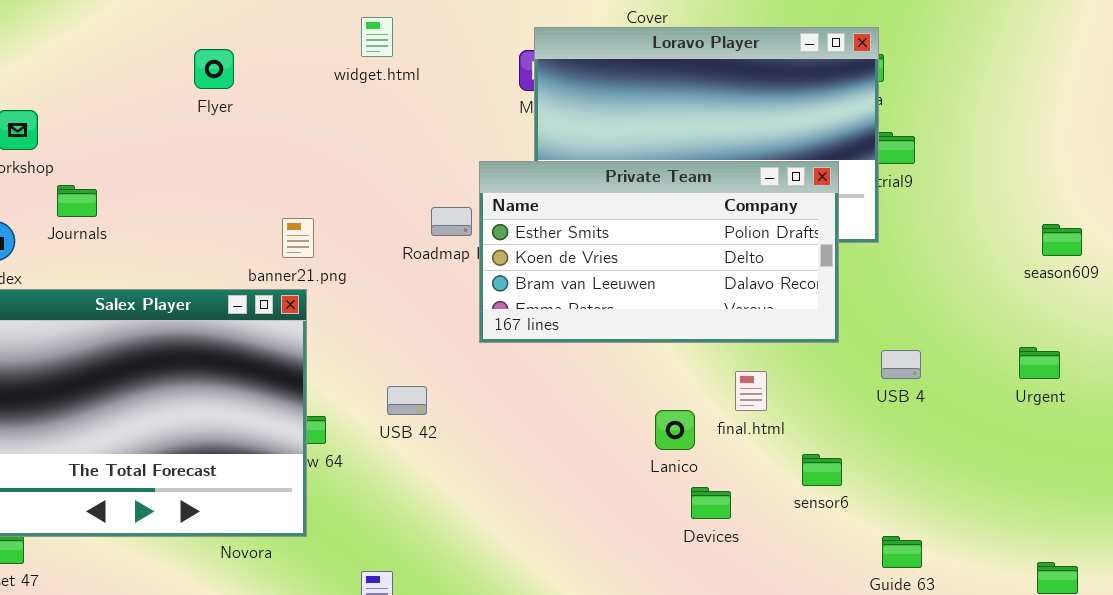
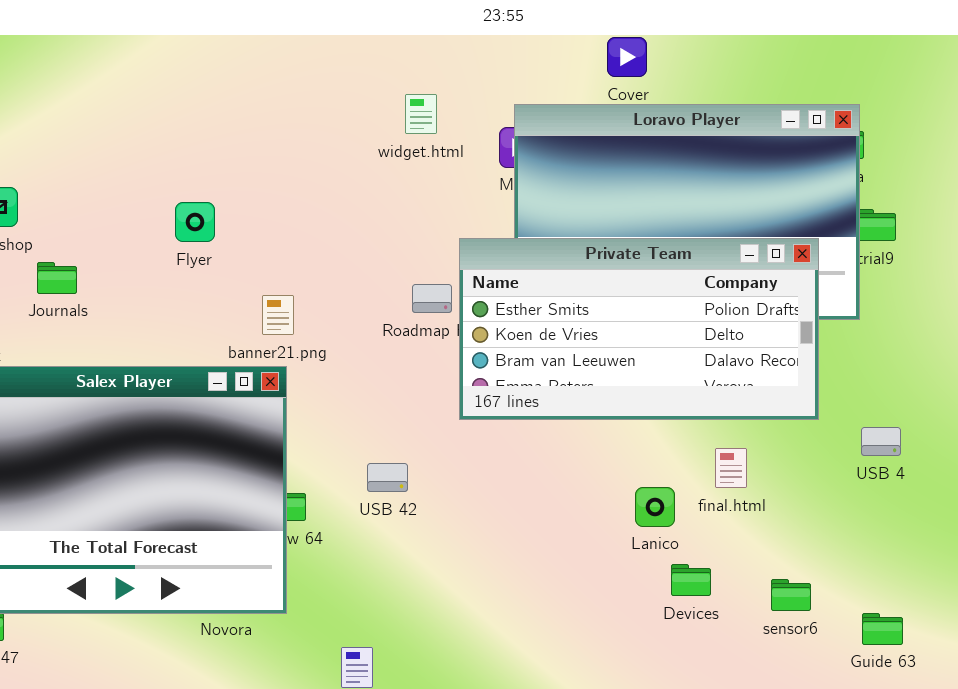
widget.html: [361,17,393,57] -> [405,94,437,134], moved
Flyer: [194,49,234,89] -> [175,202,215,242], moved
sensor6: [802,454,842,486] -> [771,579,811,611], moved

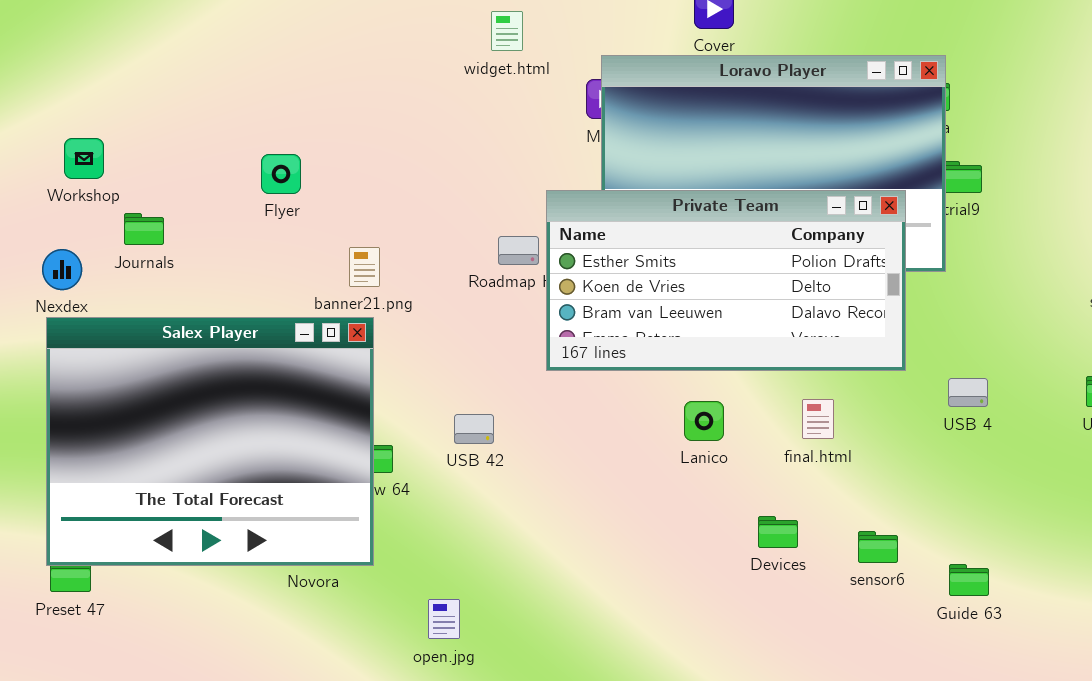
widget.html: [405,94,437,134] -> [491,11,523,51], moved
Lanico: [635,487,675,527] -> [684,401,724,441], moved

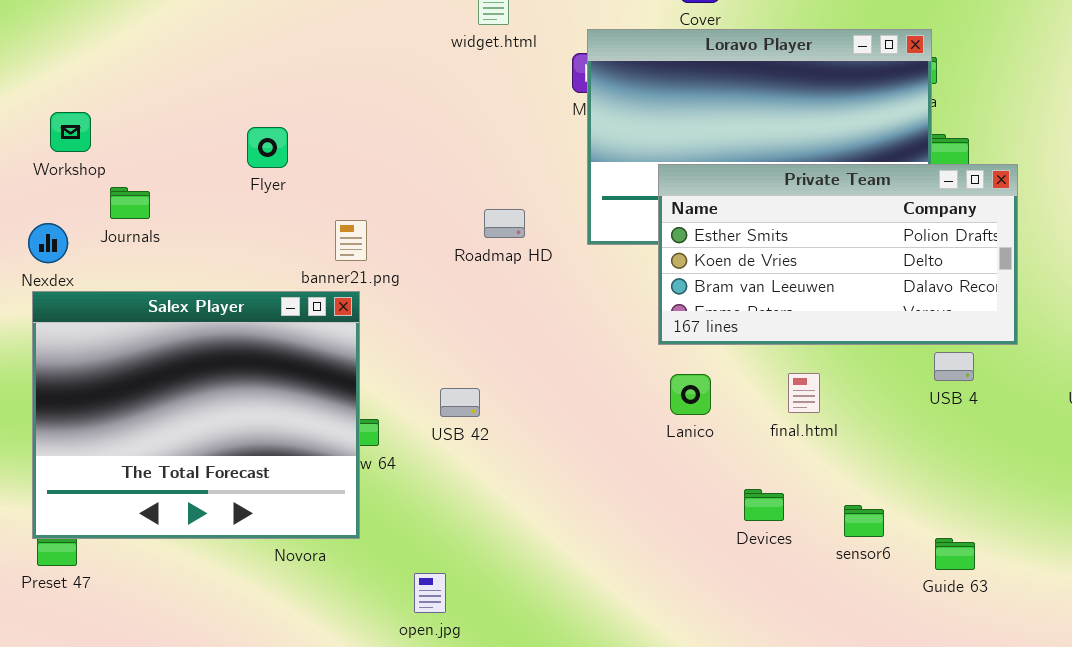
Private Team: [546,190,906,371] -> [658,164,1018,345], moved

